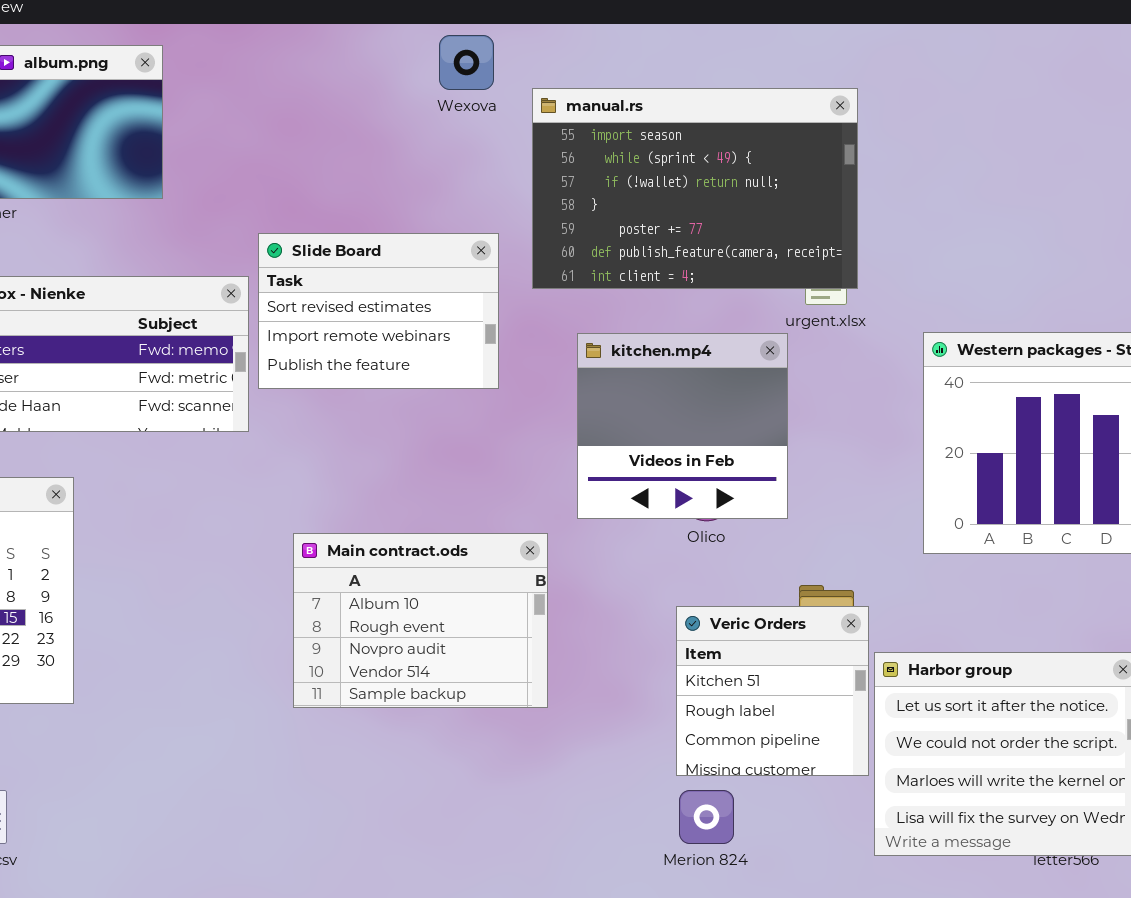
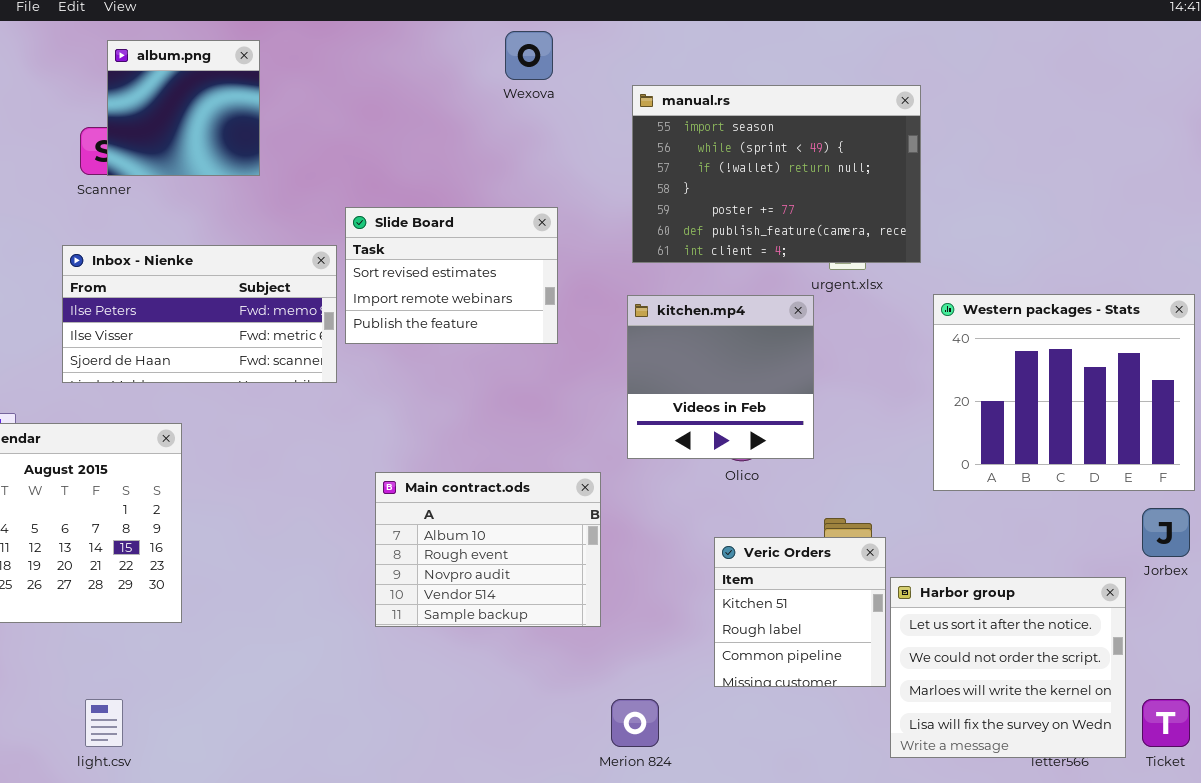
manual.rs: [532,88,858,289] -> [632,85,921,263], moved
Merion 824: [679,790,734,844] -> [611,699,659,747], moved

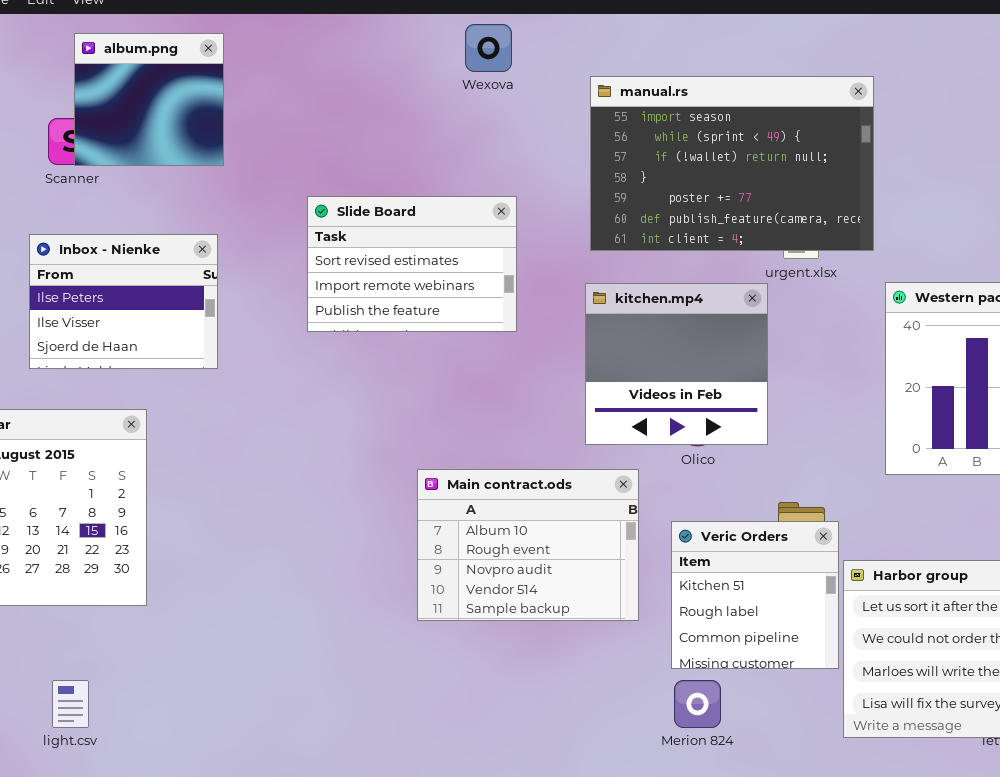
Inbox - Nienke: [62,245,337,383] -> [29,234,218,369], resized
Main contract.ods: [375,472,601,627] -> [417,469,639,621], moved
Merion 824: [611,699,659,747] -> [674,680,721,728], moved

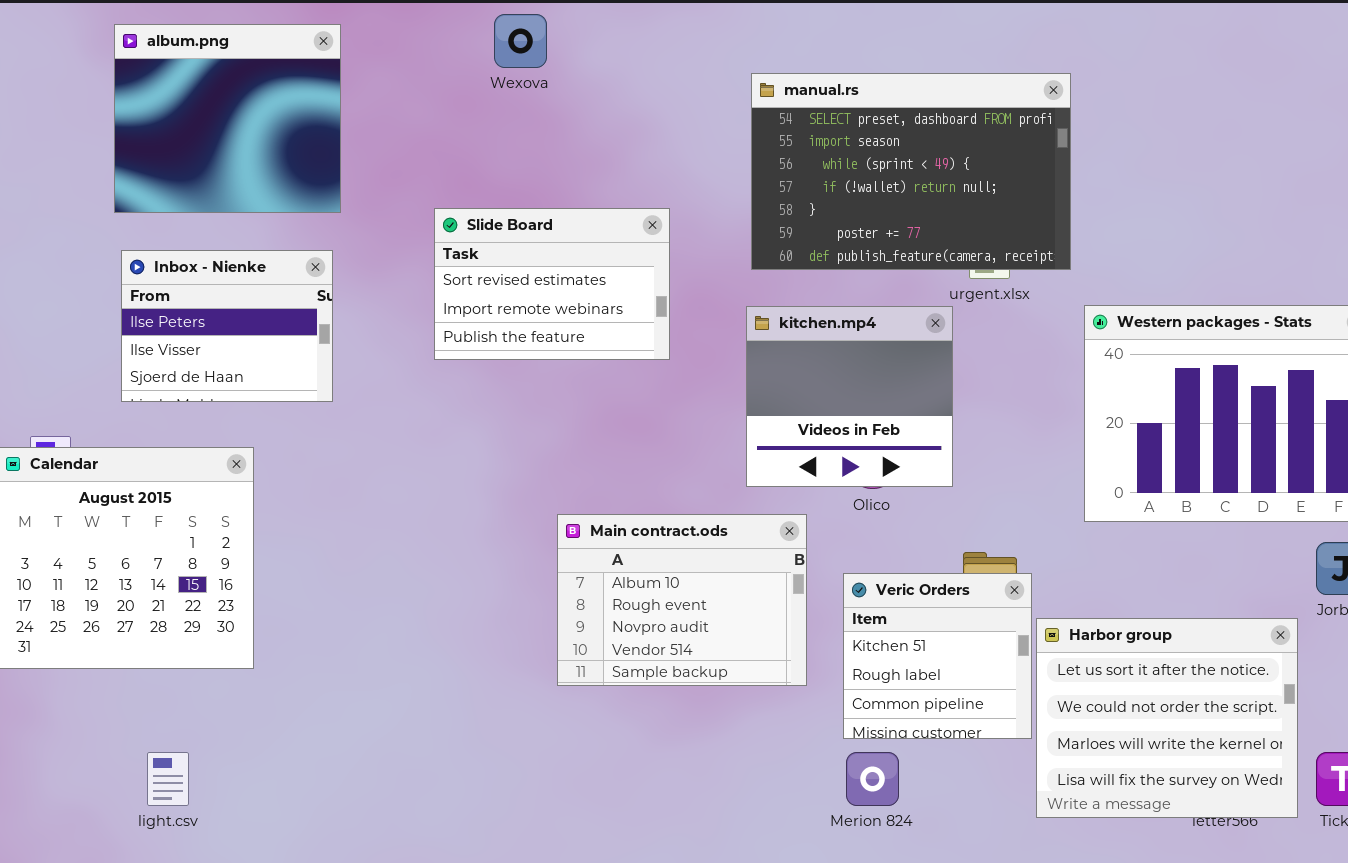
Wexova: [465,24,512,72] -> [494,14,547,68], moved
album.png: [74,33,224,166] -> [114,24,341,213], resized
manual.rs: [590,76,874,251] -> [751,73,1071,270], scrolled up 1 row

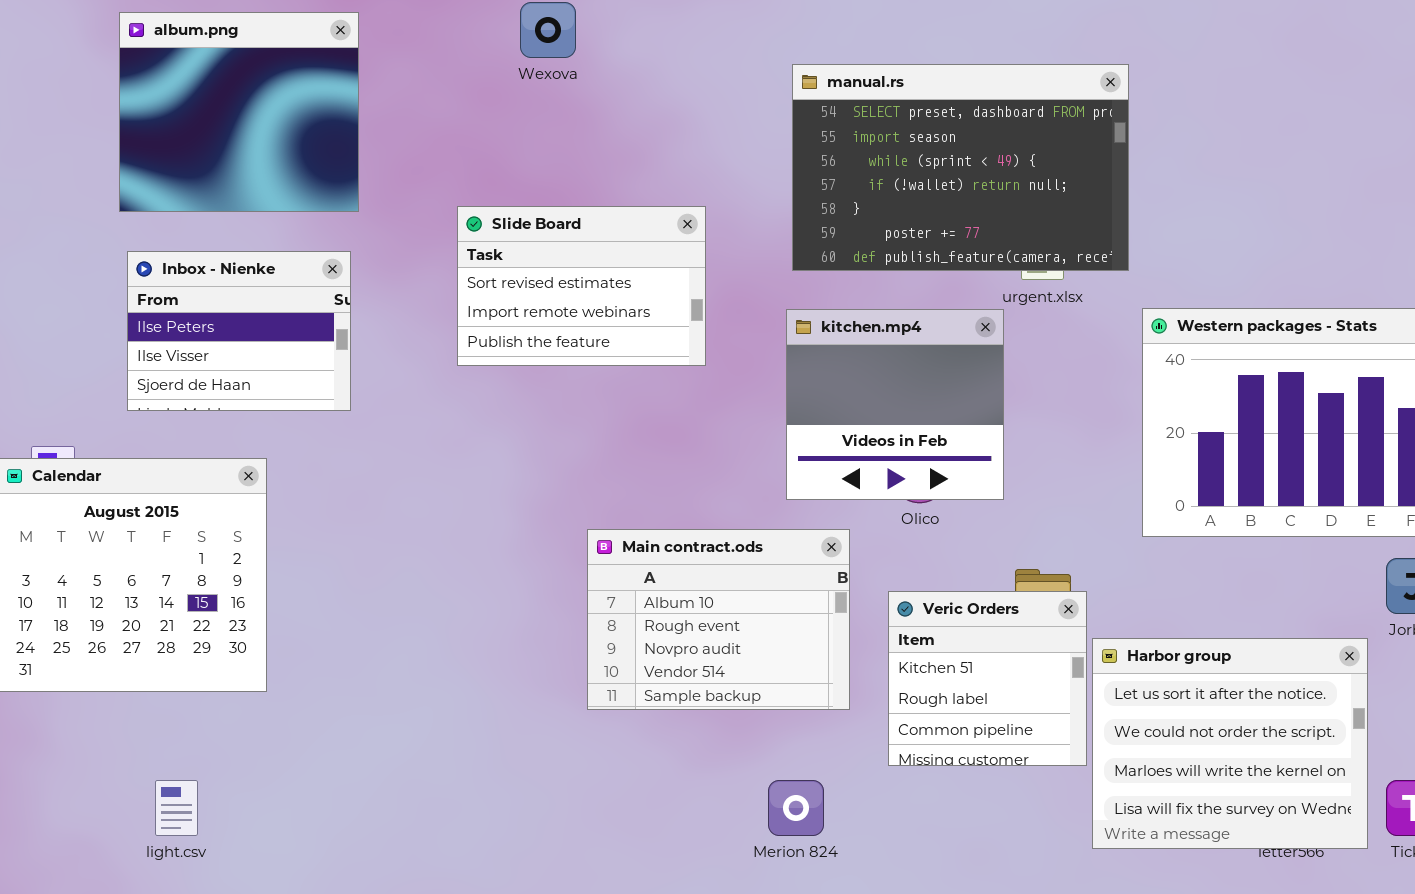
Merion 824: [846,752,899,806] -> [768,780,824,836], moved

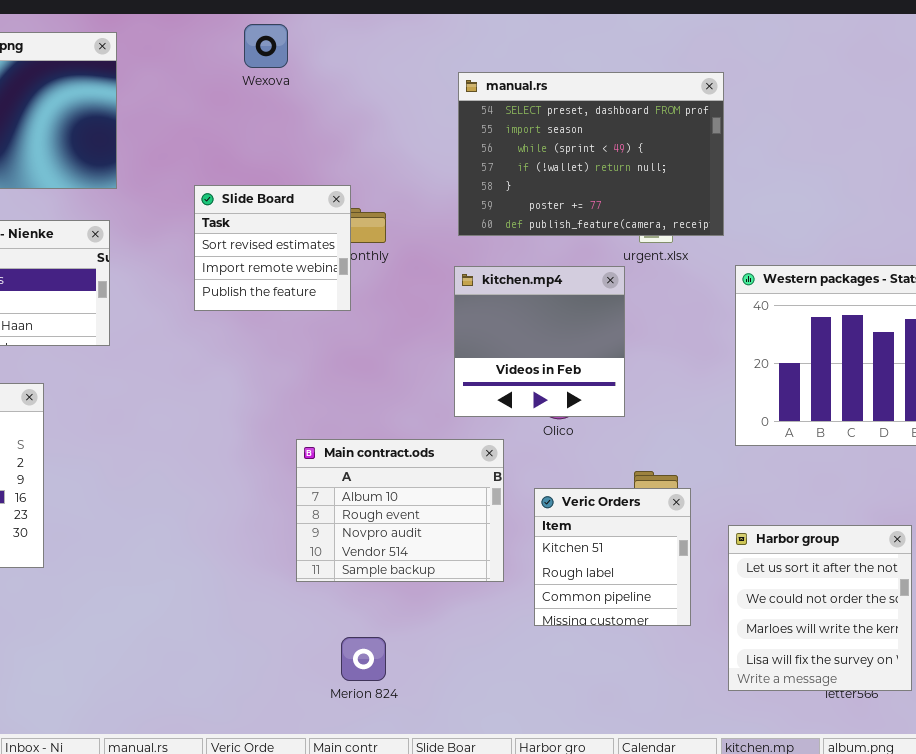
Slide Board: [457,206,706,366] -> [194,185,351,311], resized
Harbor group: [1092,638,1368,849] -> [728,525,912,691], resized
Merion 824: [768,780,824,836] -> [341,637,386,681], moved

